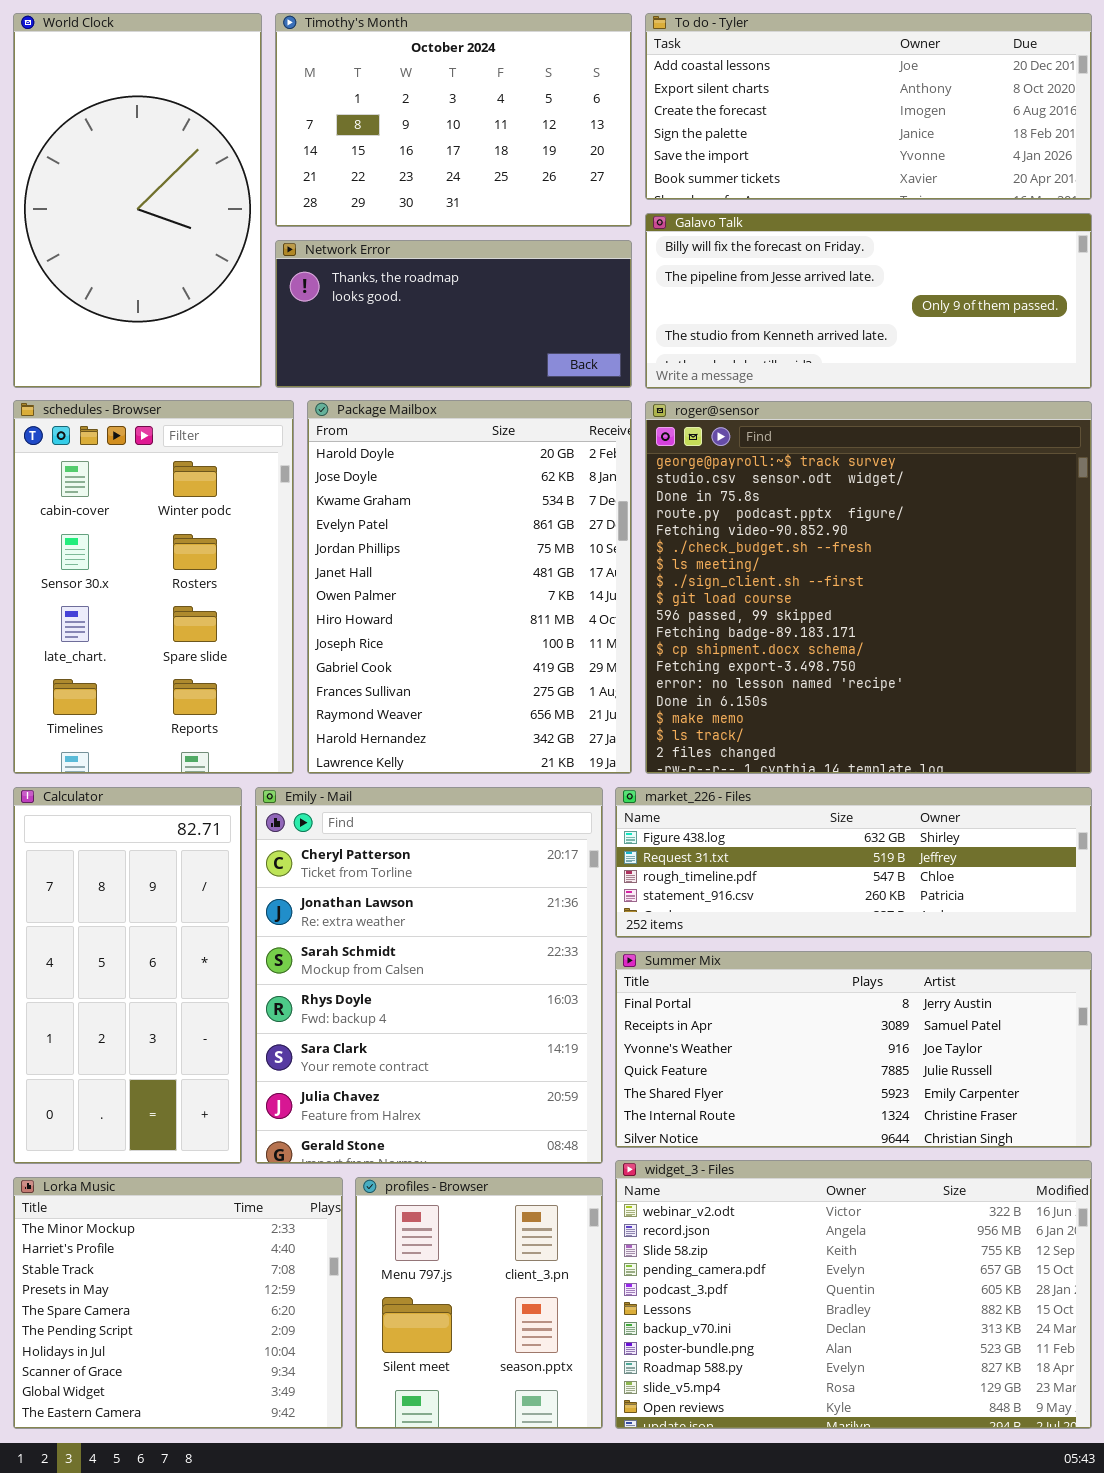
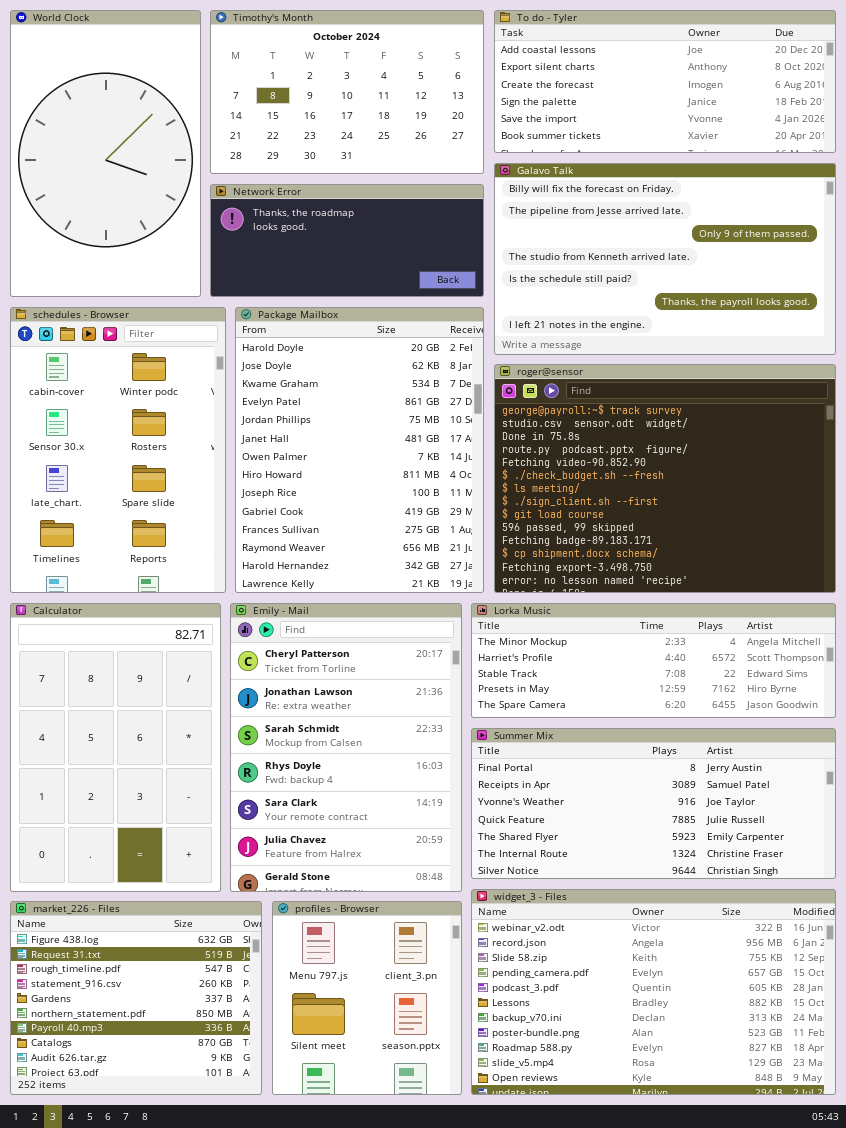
Galavo Talk: [645,213,1092,389] -> [494,163,836,355], resized
roger@sensor: [645,401,1092,774] -> [494,364,836,593], resized
Calculator: [13,787,242,1164] -> [10,603,221,892], resized
Emily - Mail: [255,787,603,1164] -> [230,603,462,892], resized
market_226 - Files: [615,787,1092,938] -> [10,901,262,1095], moved, resized
Lorka Music: [13,1177,343,1429] -> [471,603,836,718], moved, resized

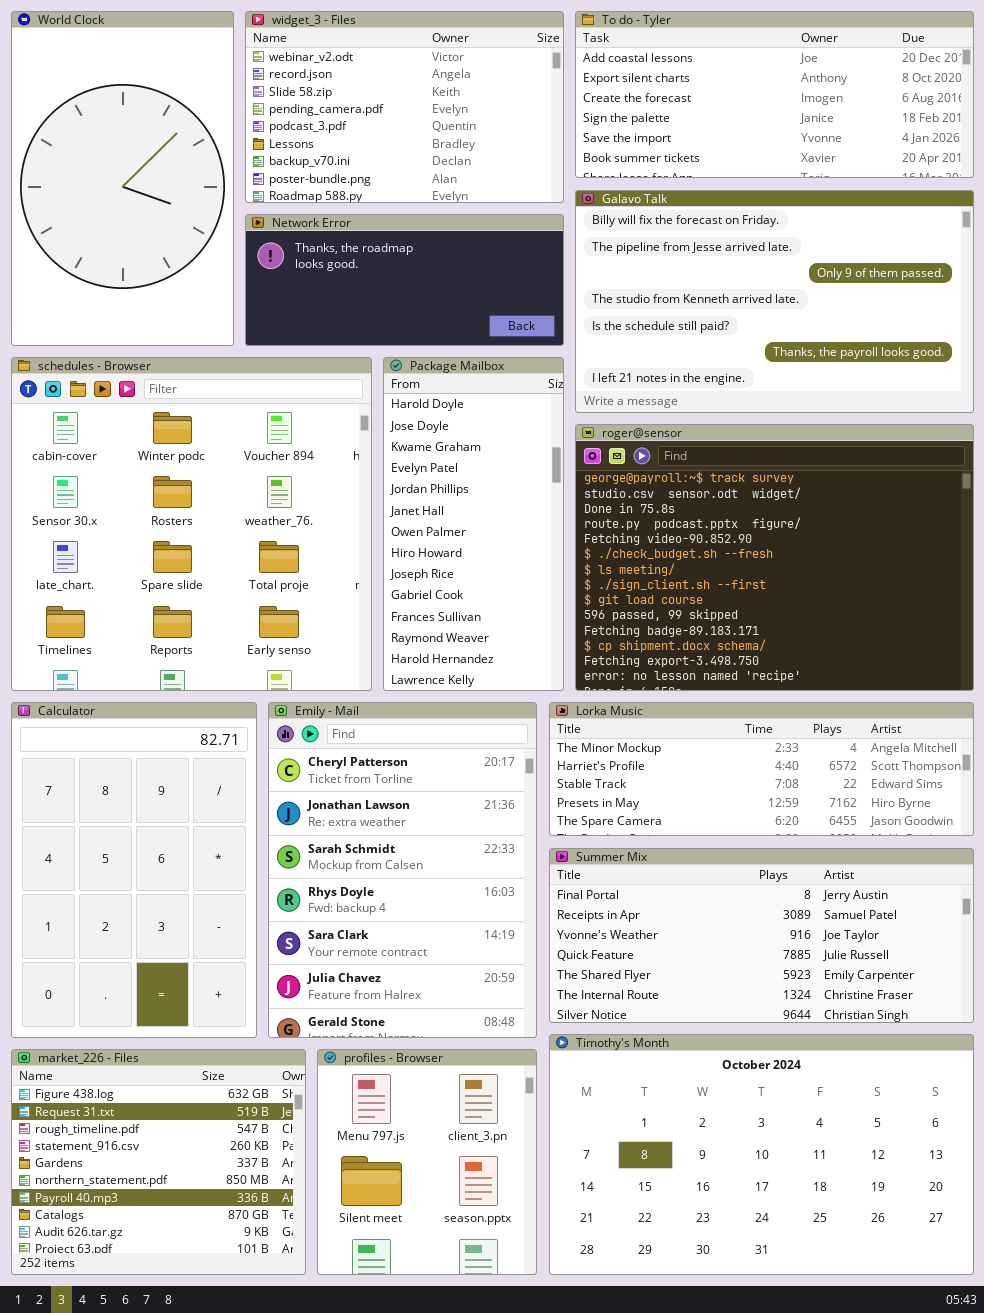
Timothy's Month: [210,10,484,174] -> [549,1034,974,1275], moved, resized
schedules - Browser: [10,307,226,593] -> [11,357,372,691], resized
Package Mailbox: [235,307,484,593] -> [383,357,564,691], resized
widget_3 - Files: [471,889,836,1095] -> [245,11,564,203], moved, resized

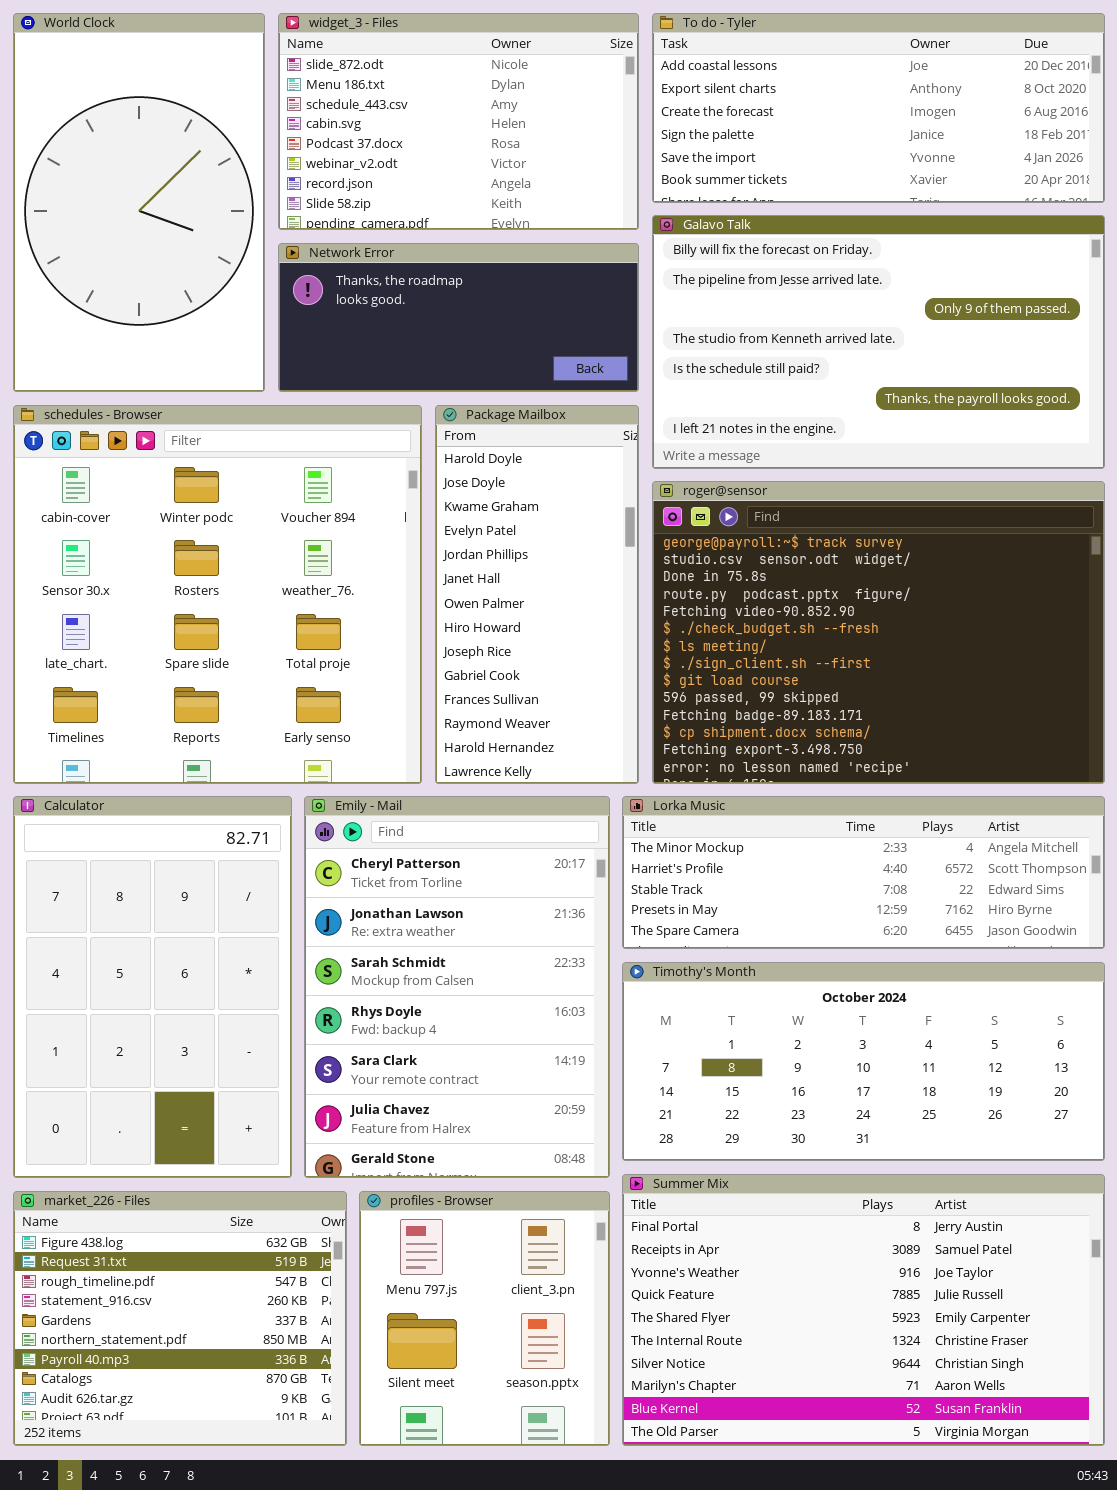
widget_3 - Files: [245,11,564,203] -> [278,13,639,230], scrolled up 5 rows
Summer Mix: [549,848,974,1023] -> [622,1174,1105,1446], moved, resized
Timothy's Month: [549,1034,974,1275] -> [622,962,1105,1161], moved, resized

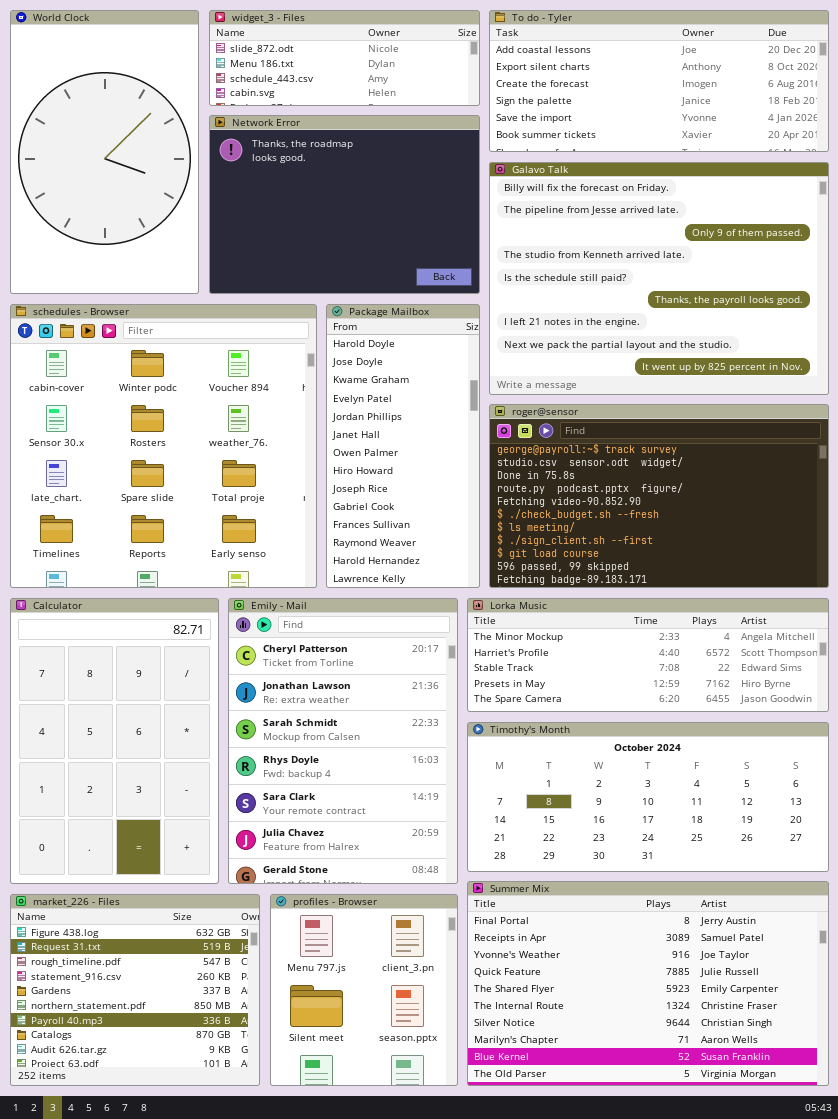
widget_3 - Files: [278,13,639,230] -> [209,10,480,106], resized
Galavo Talk: [652,215,1105,469] -> [489,162,829,395], resized
Network Error: [278,243,639,392] -> [209,115,480,294], resized
roger@sensor: [652,481,1105,784] -> [489,404,829,588], resized

